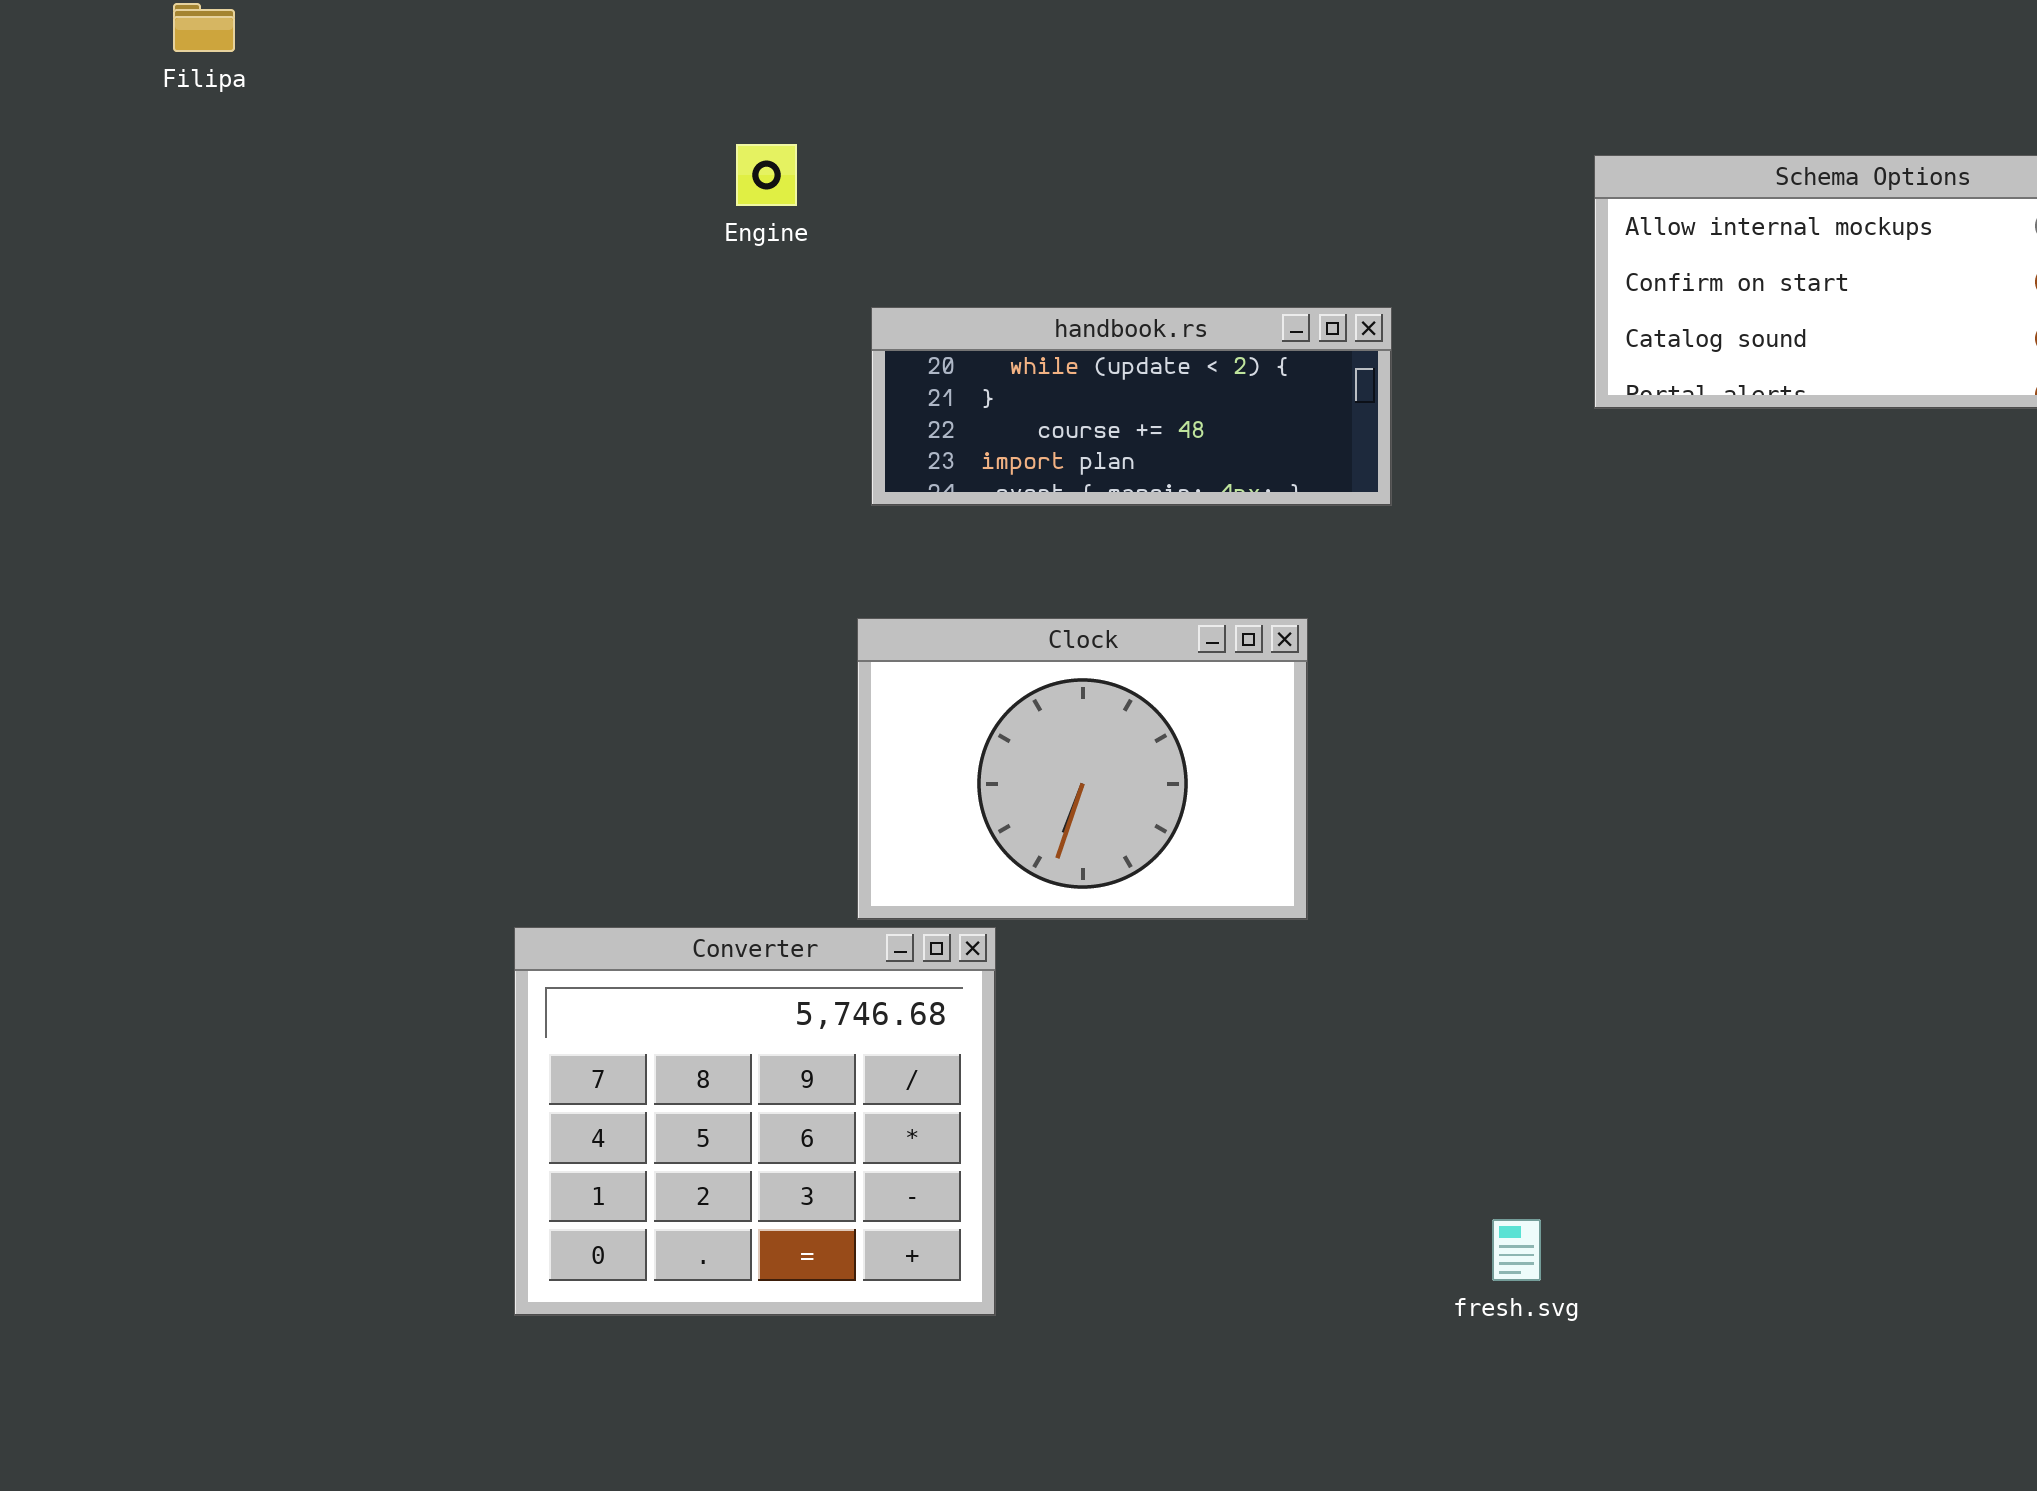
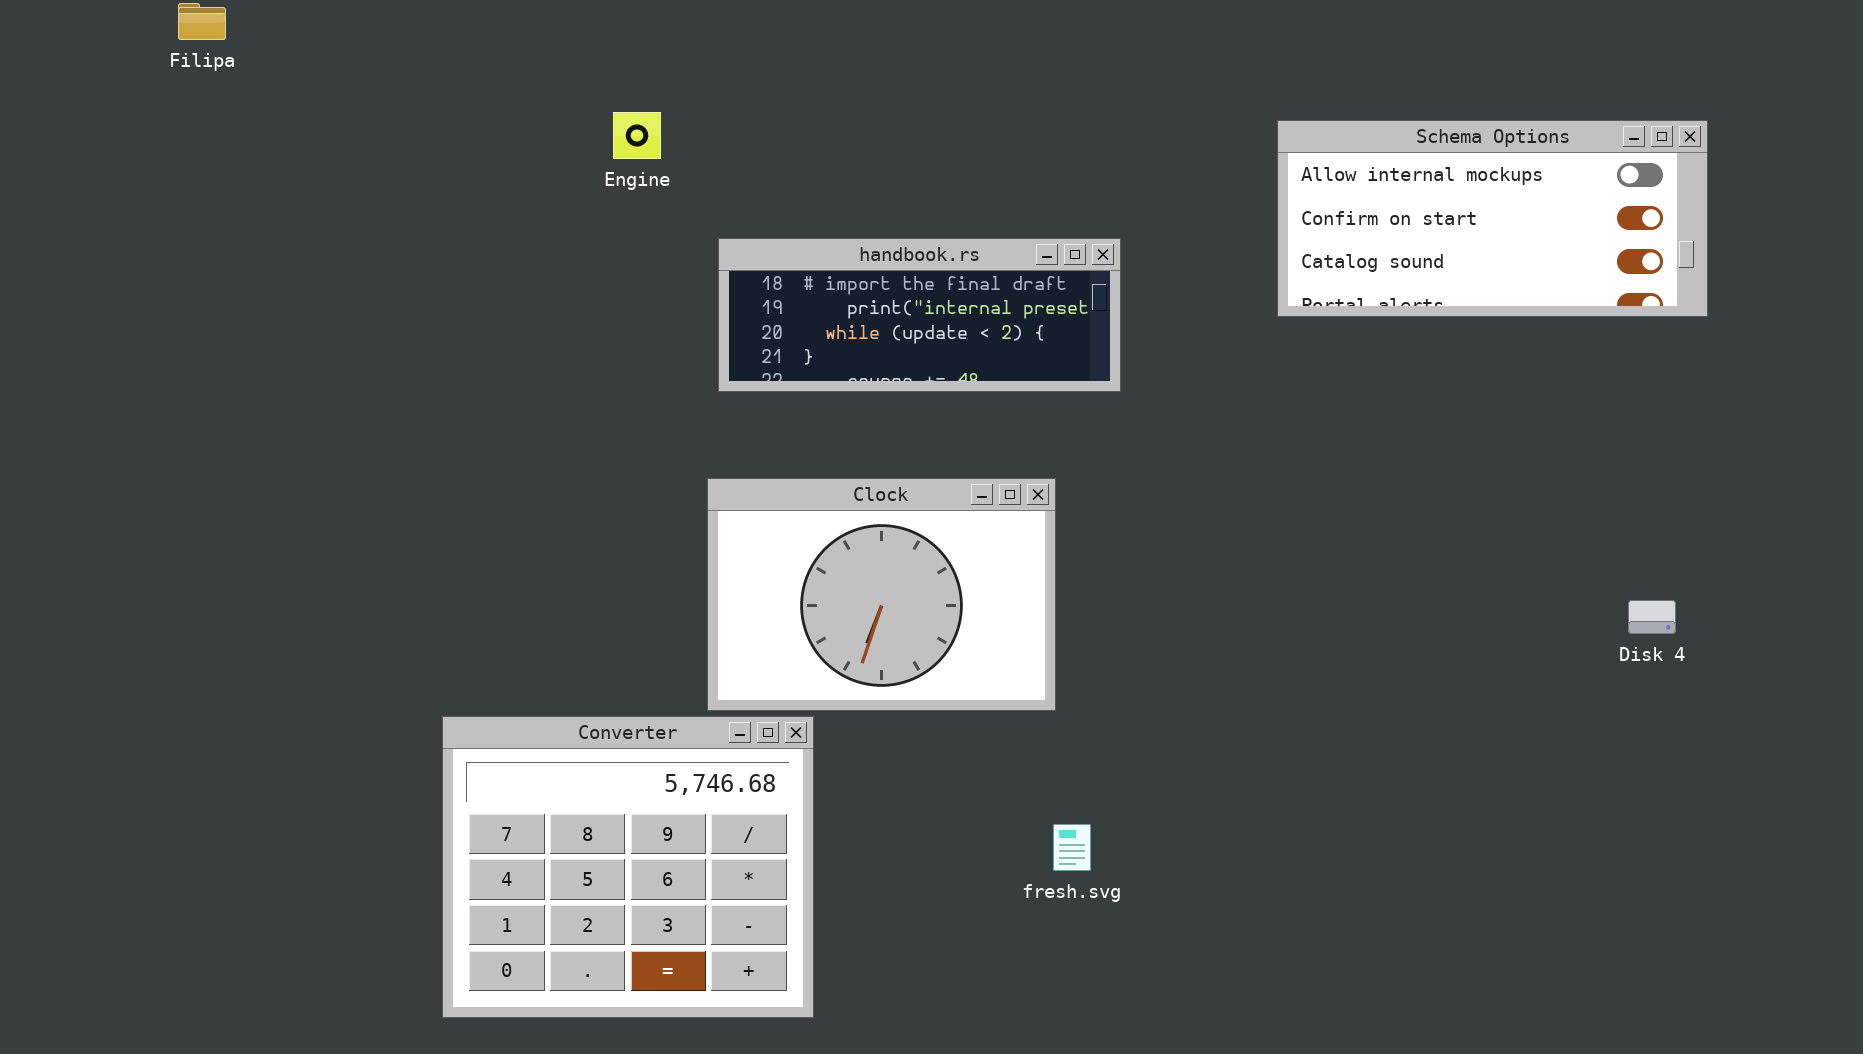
handbook.rs: [871,307,1392,506] -> [718,238,1121,392], scrolled up 2 rows
fresh.svg: [1492,1219,1541,1281] -> [1053,824,1091,871], moved

